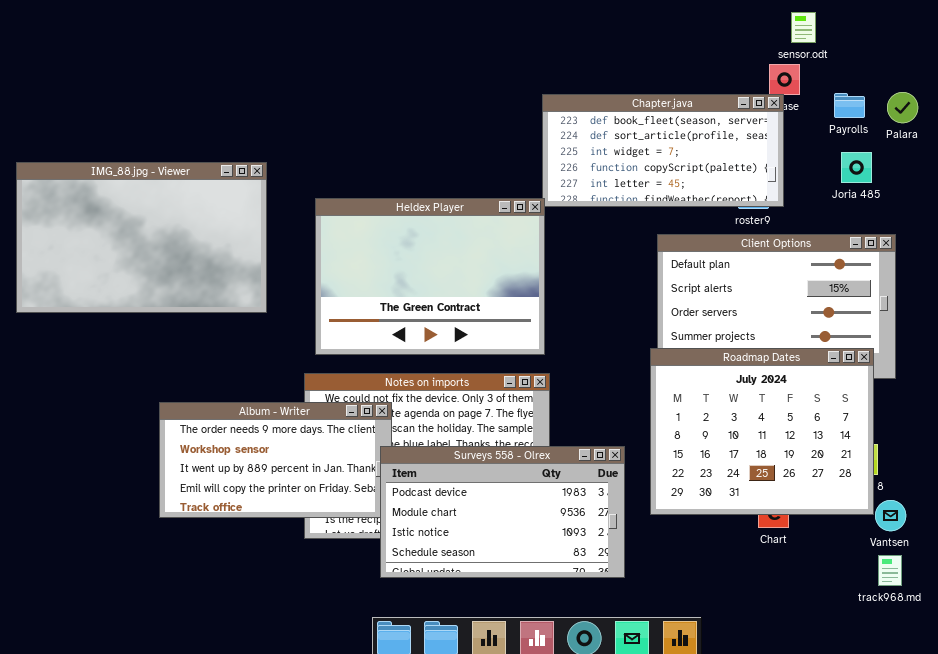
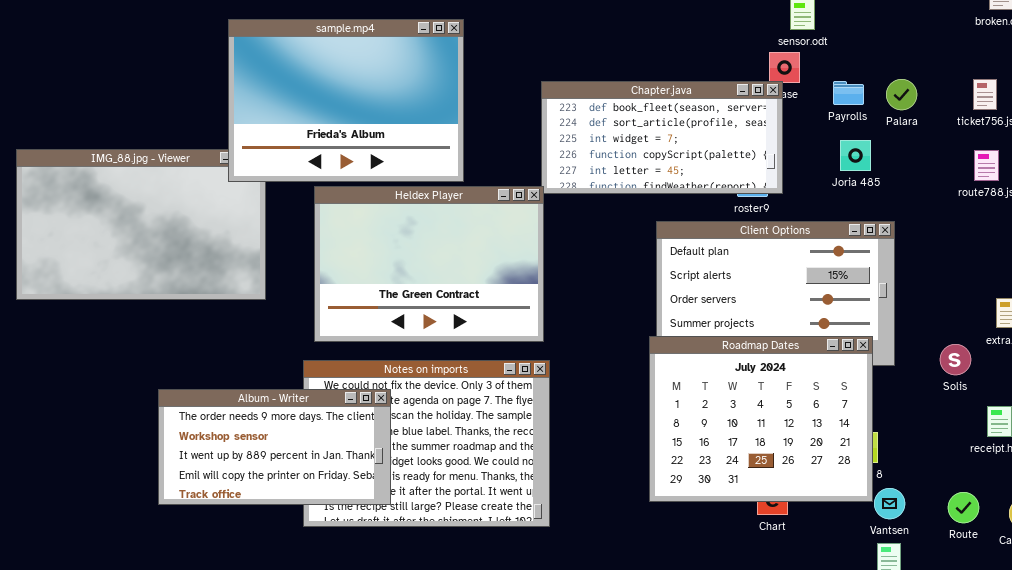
sample.mp4: none -> [228,19,464,182], opened
Surveys 558 - Olrex: [380,446,625,578] -> none, closed

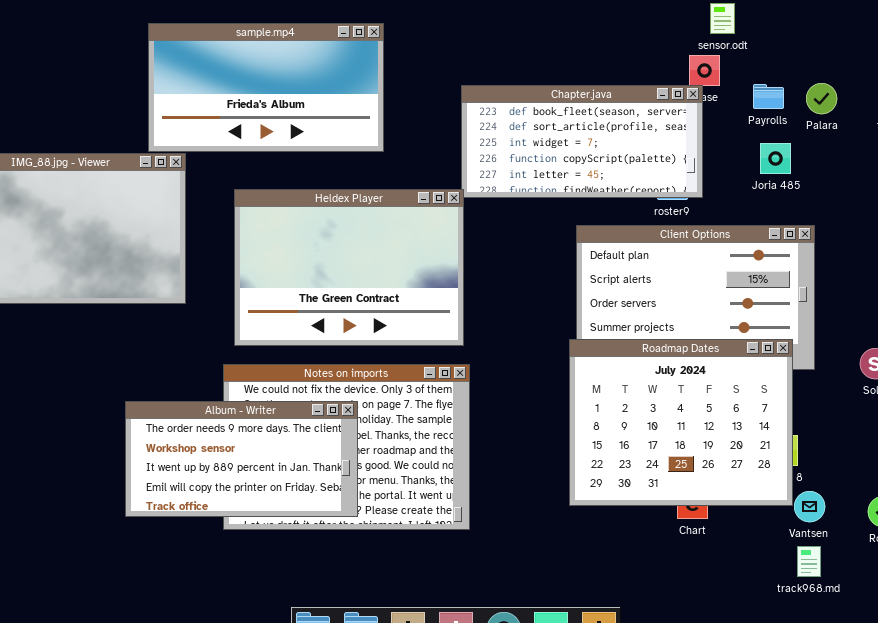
sample.mp4: [228,19,464,182] -> [148,23,384,152], resized
Album - Writer: [158,389,391,505] -> [125,401,358,517], moved

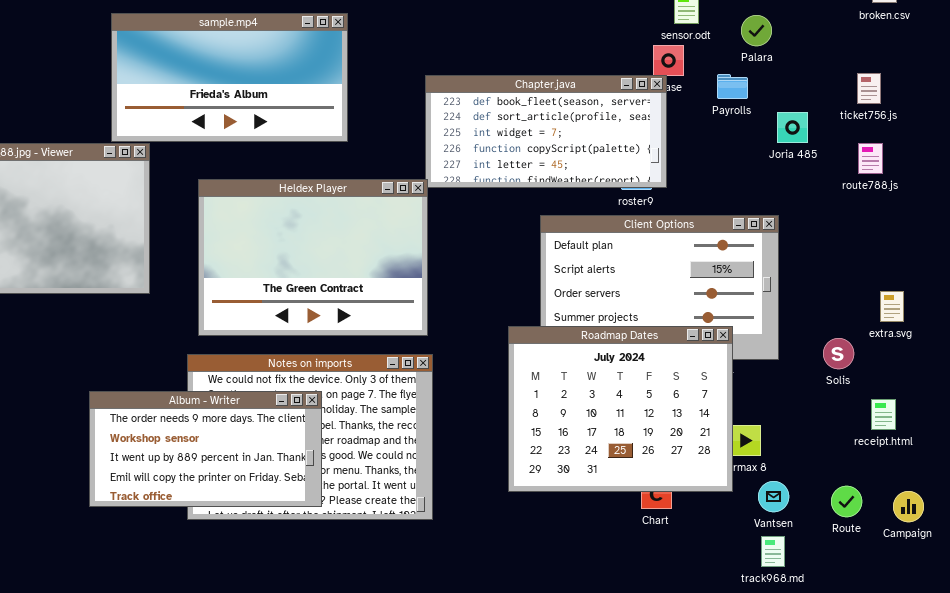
Palara: [806,83,837,114] -> [741,15,772,46], moved
Joria 485: [760,143,791,174] -> [777,112,808,143], moved
Roadmap Dates: [569,339,793,506] -> [508,326,733,492], moved

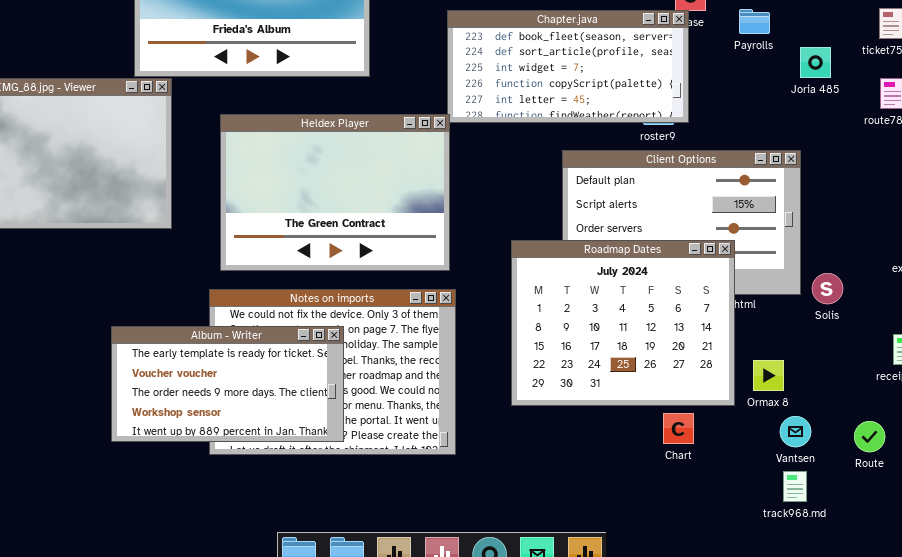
Roadmap Dates: [508,326,733,492] -> [511,240,735,406], moved
Solis: [823,338,854,369] -> [812,273,843,304], moved
Album - Writer: [89,391,322,507] -> [111,326,344,442], scrolled up 2 rows

